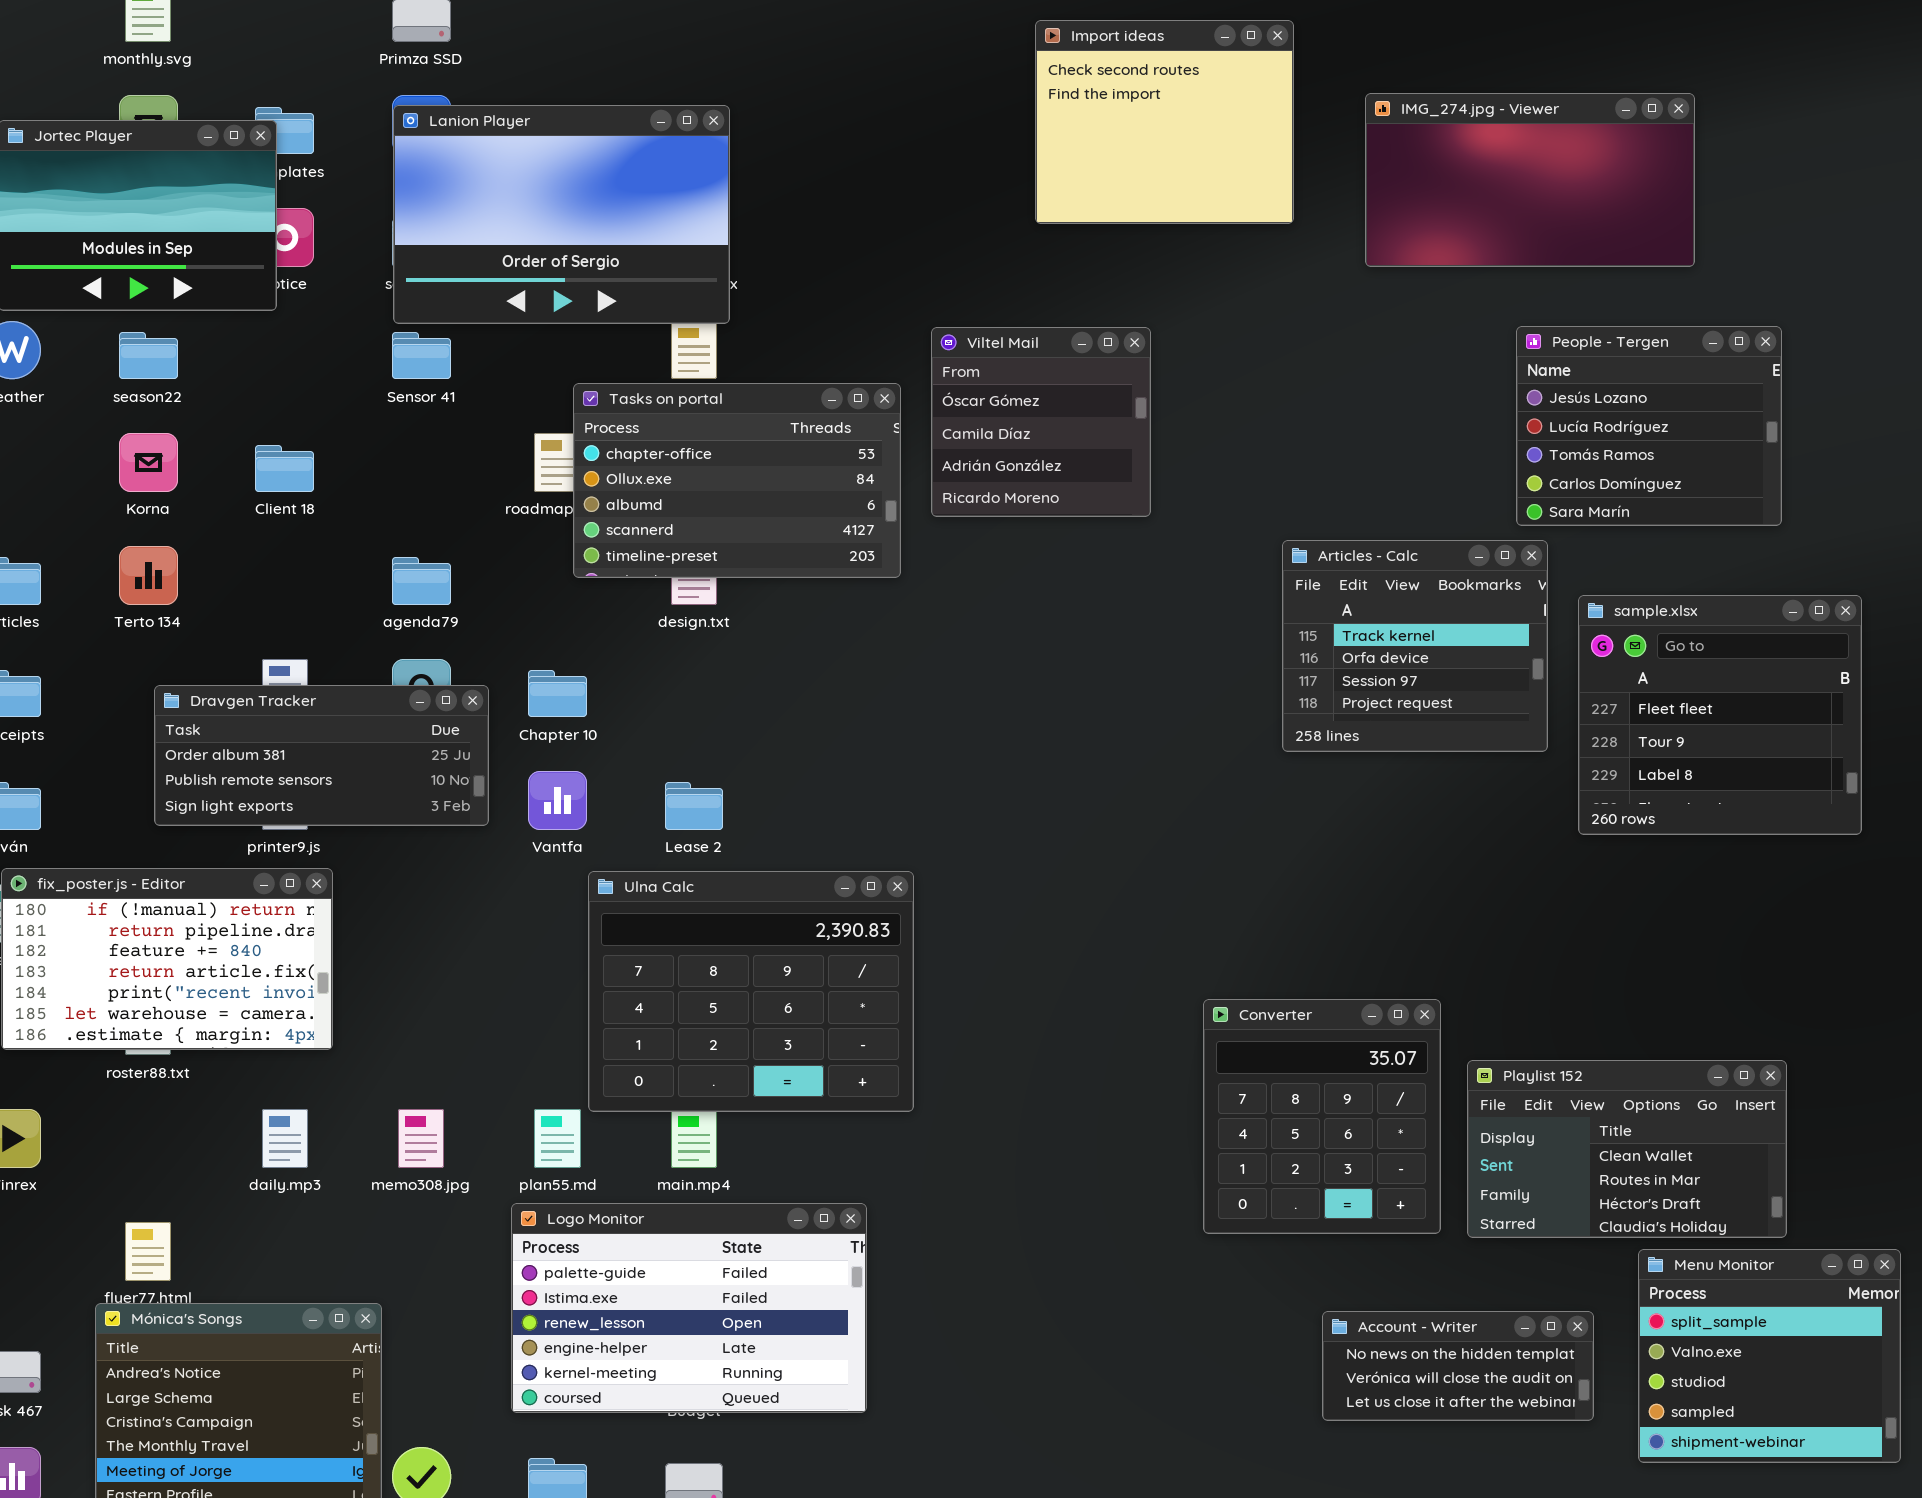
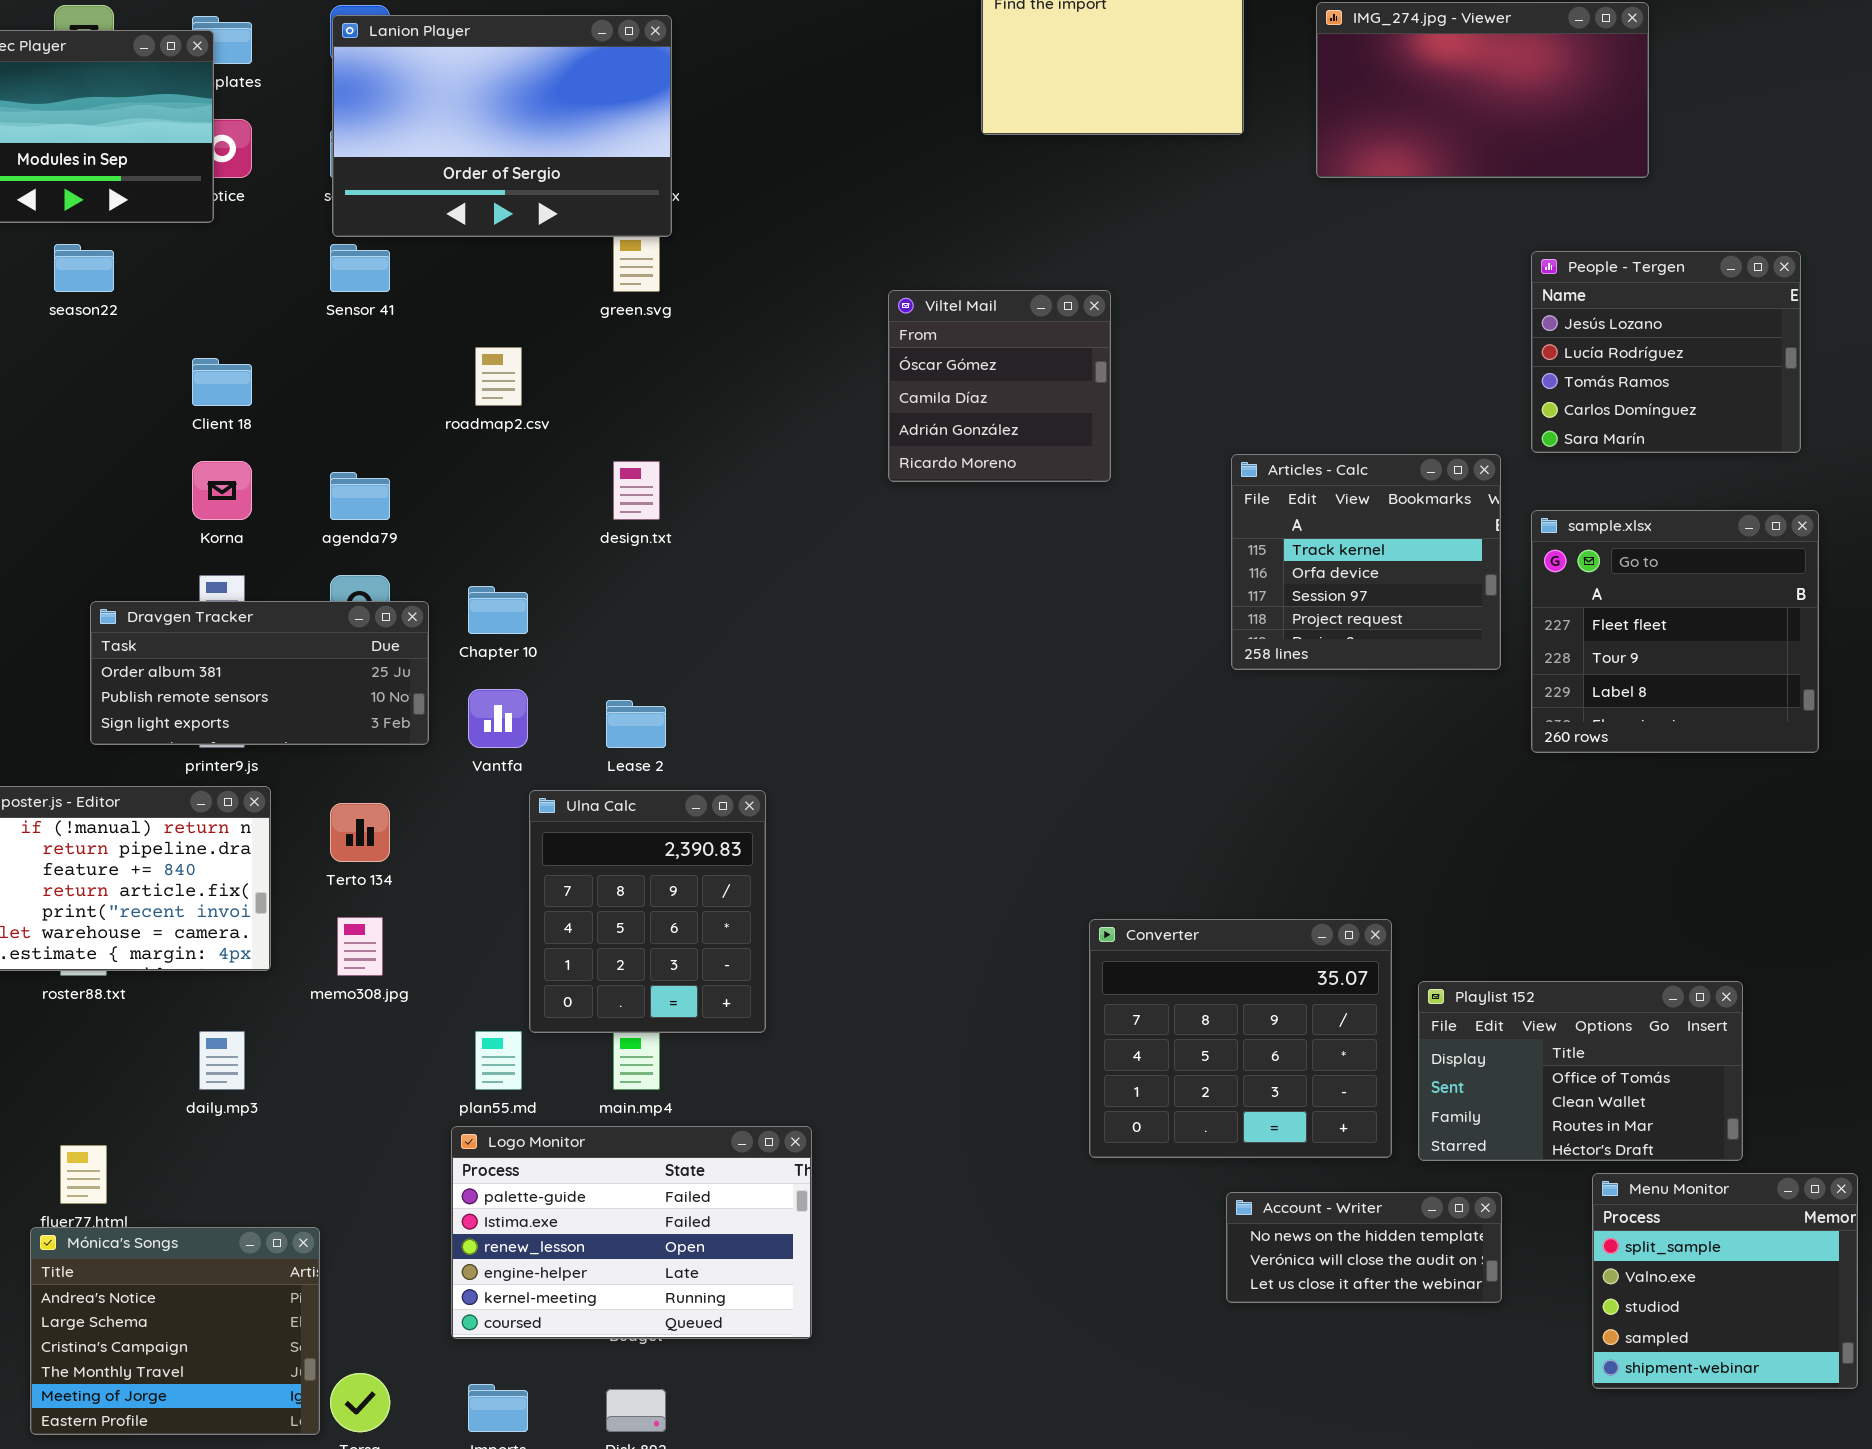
People - Tergen: [1516,326,1782,526] -> [1531,251,1801,453], moved
Viltel Mail: [931,327,1151,517] -> [888,290,1111,482], moved
Tasks on portal: [573,383,901,578] -> none, closed
Korna: [119,433,178,492] -> [192,461,252,520], moved
Terto 134: [119,546,178,605] -> [330,803,390,862], moved
Ulna Calc: [588,871,914,1112] -> [529,790,766,1033], resized
Converter: [1203,999,1441,1234] -> [1089,919,1392,1158], resized
Playlist 152: [1467,1060,1787,1238] -> [1418,981,1743,1161], scrolled up 1 row
memo308.jpg: [398,1109,444,1168] -> [337,917,383,976], moved
Account - Writer: [1322,1311,1594,1421] -> [1226,1192,1502,1303], moved

